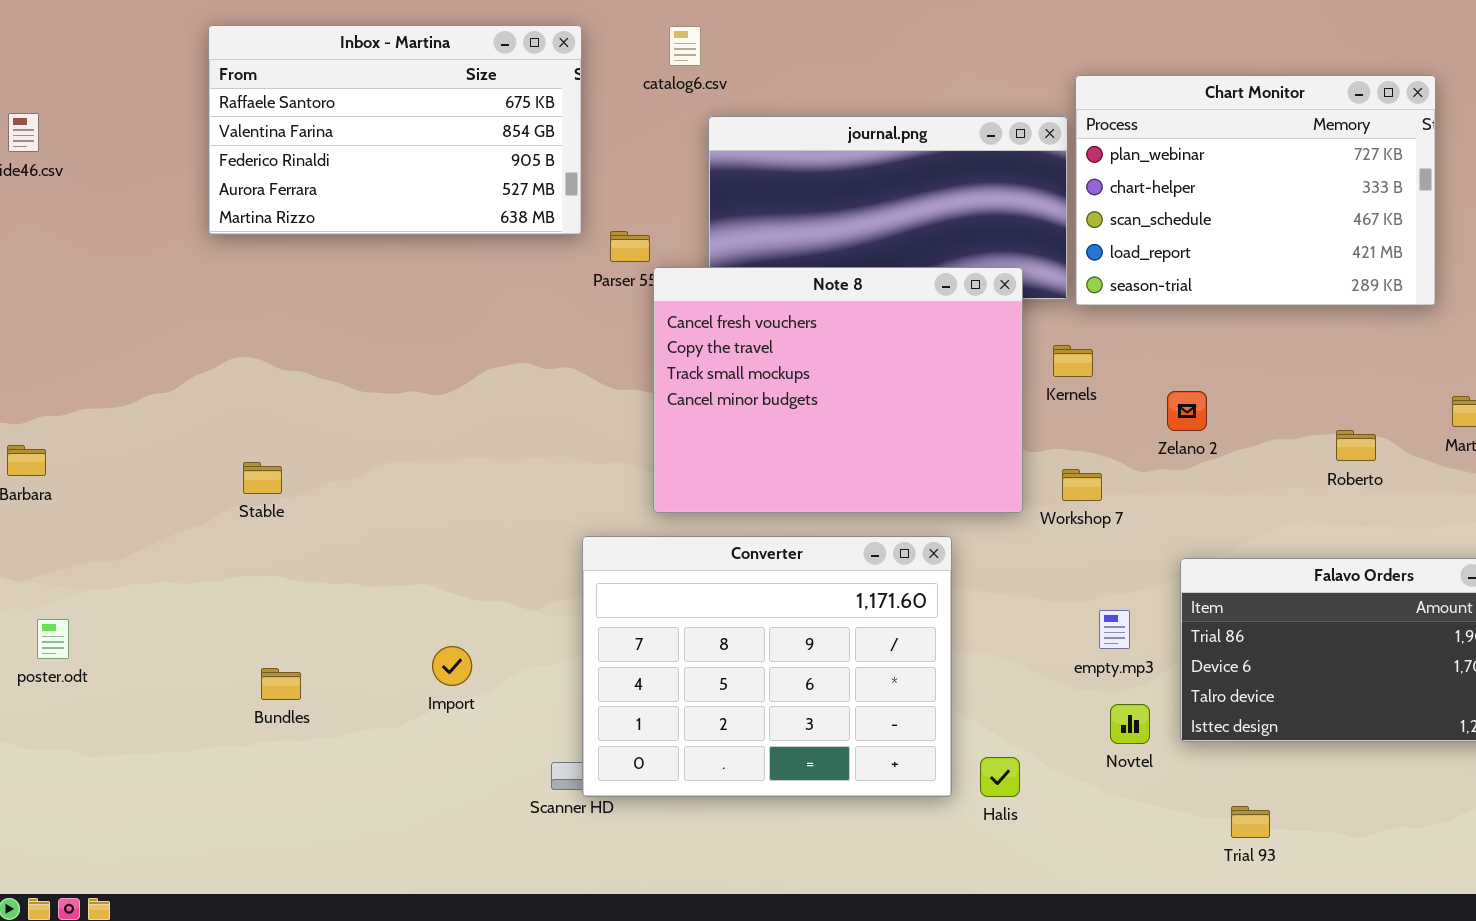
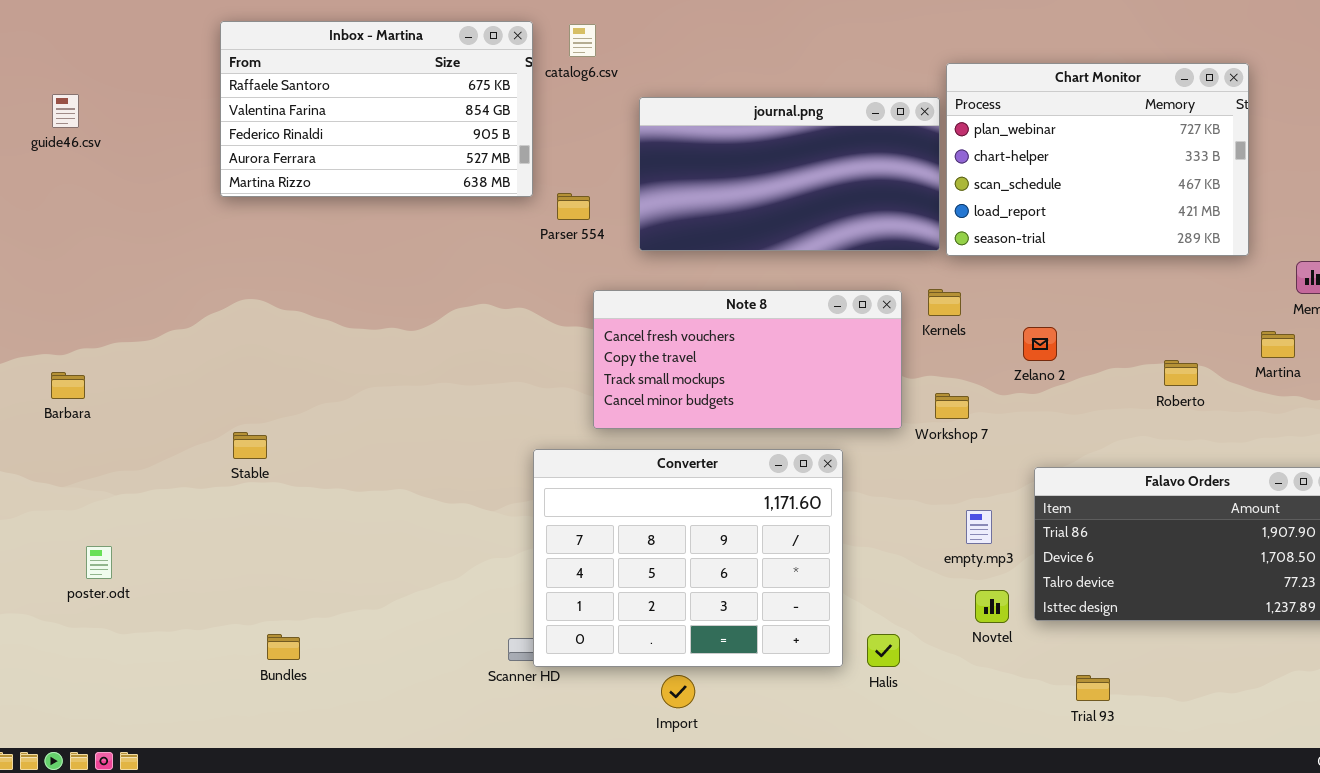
catalog6.csv: [669,26,701,66] -> [569,24,596,57], moved
Note 8: [653,267,1023,513] -> [593,290,902,429], resized
Stable: [243,462,282,494] -> [233,432,267,459], moved
poster.odt: [37,619,69,659] -> [86,546,112,579], moved
Import: [432,646,472,686] -> [661,675,695,708], moved
Bundles: [261,668,301,700] -> [267,634,300,660], moved

